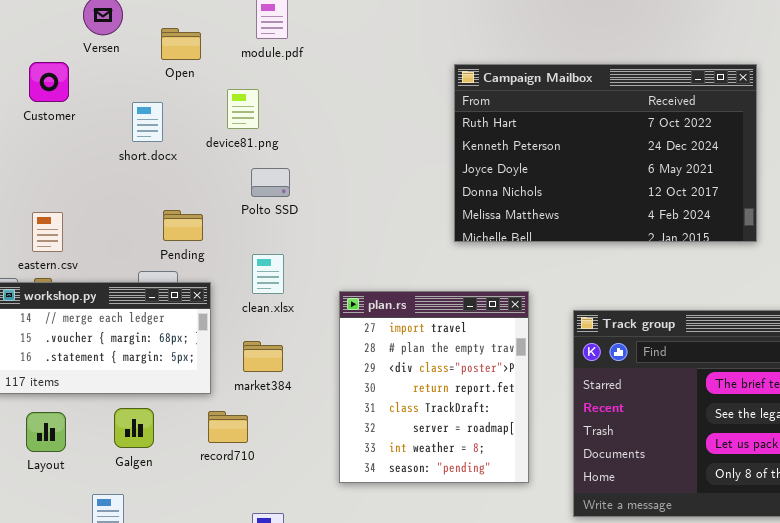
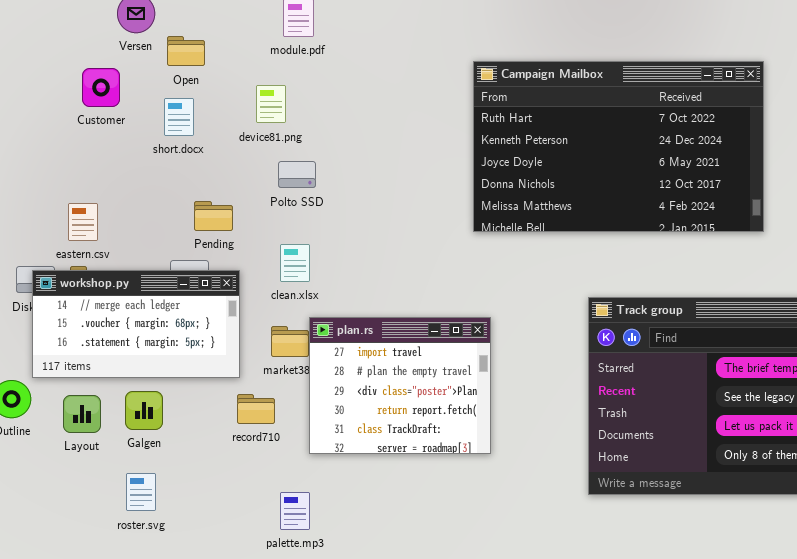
Open: [161,28,201,60] -> [167,36,205,66], moved
Customer: [29,62,69,102] -> [82,68,120,107], moved
plan.rs: [339,291,529,483] -> [309,317,491,454], moved, resized
Galgen: [114,408,154,448] -> [125,391,163,430], moved

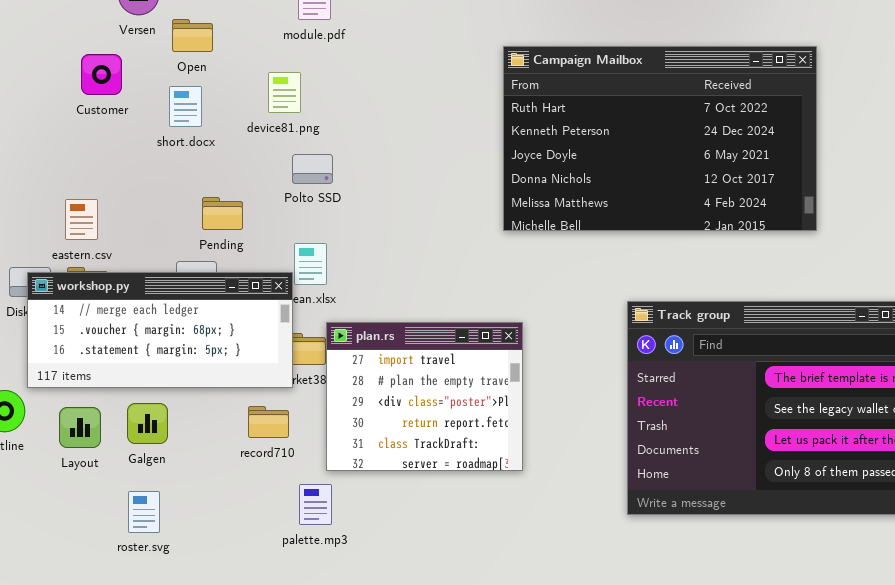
workshop.py: [32,270,240,378] -> [27,272,293,388], resized
palette.mp3: [280,492,310,530] -> [299,484,332,525], moved

